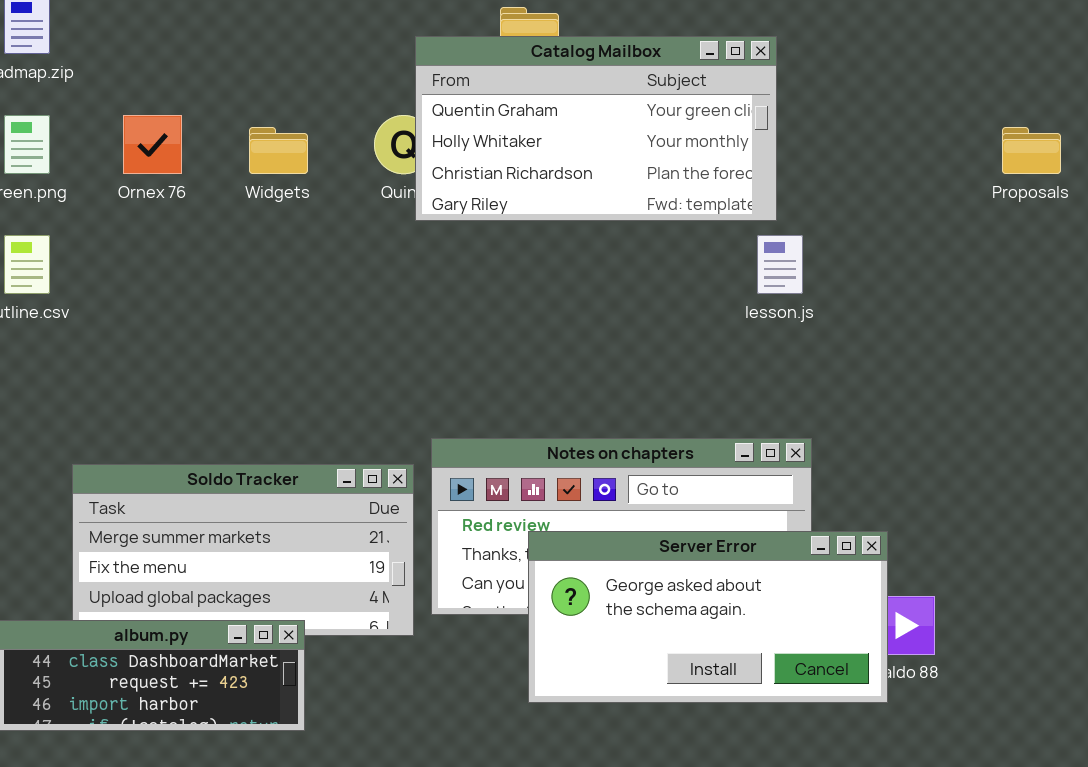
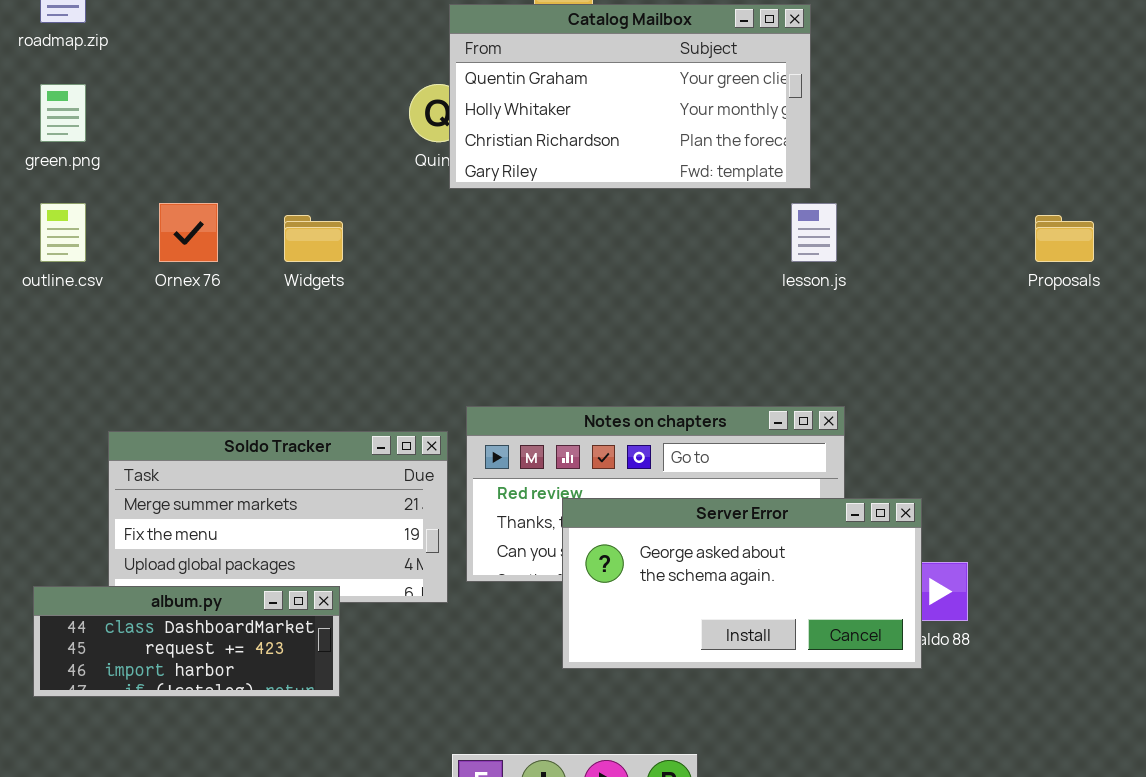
Ornex 76: [123,115,182,174] -> [159,203,218,262], moved
Widgets: [249,127,308,174] -> [284,215,343,262], moved
Proposals: [1002,127,1061,174] -> [1035,215,1094,262], moved

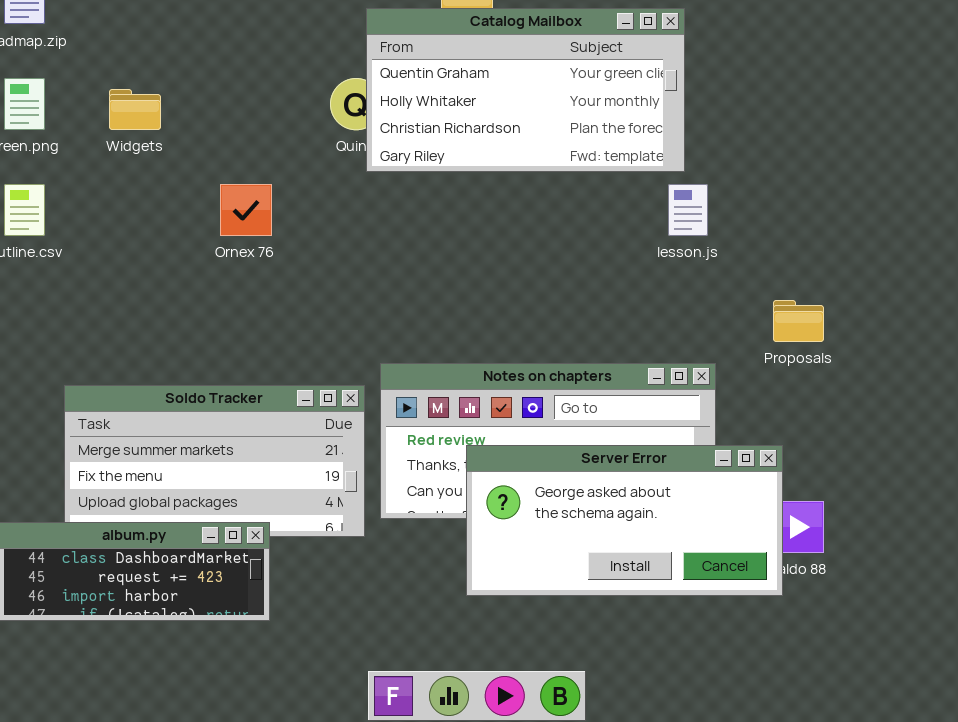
Ornex 76: [159,203,218,262] -> [220,184,272,236], moved
Widgets: [284,215,343,262] -> [109,89,161,130], moved
Proposals: [1035,215,1094,262] -> [773,300,824,342], moved

